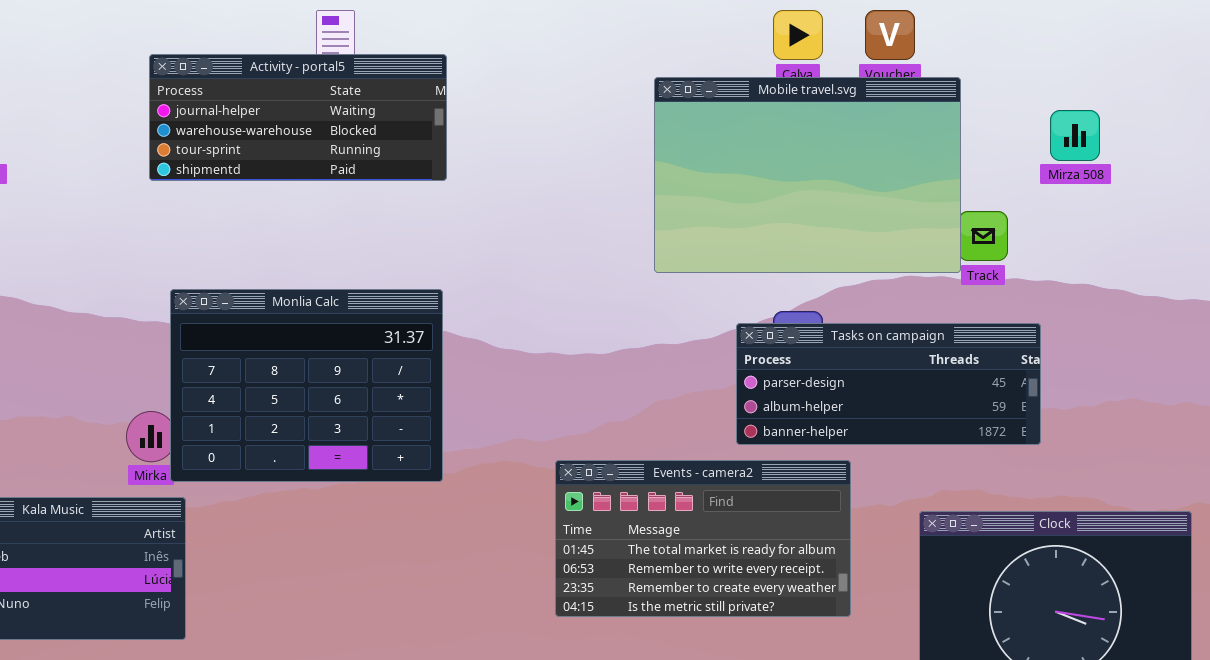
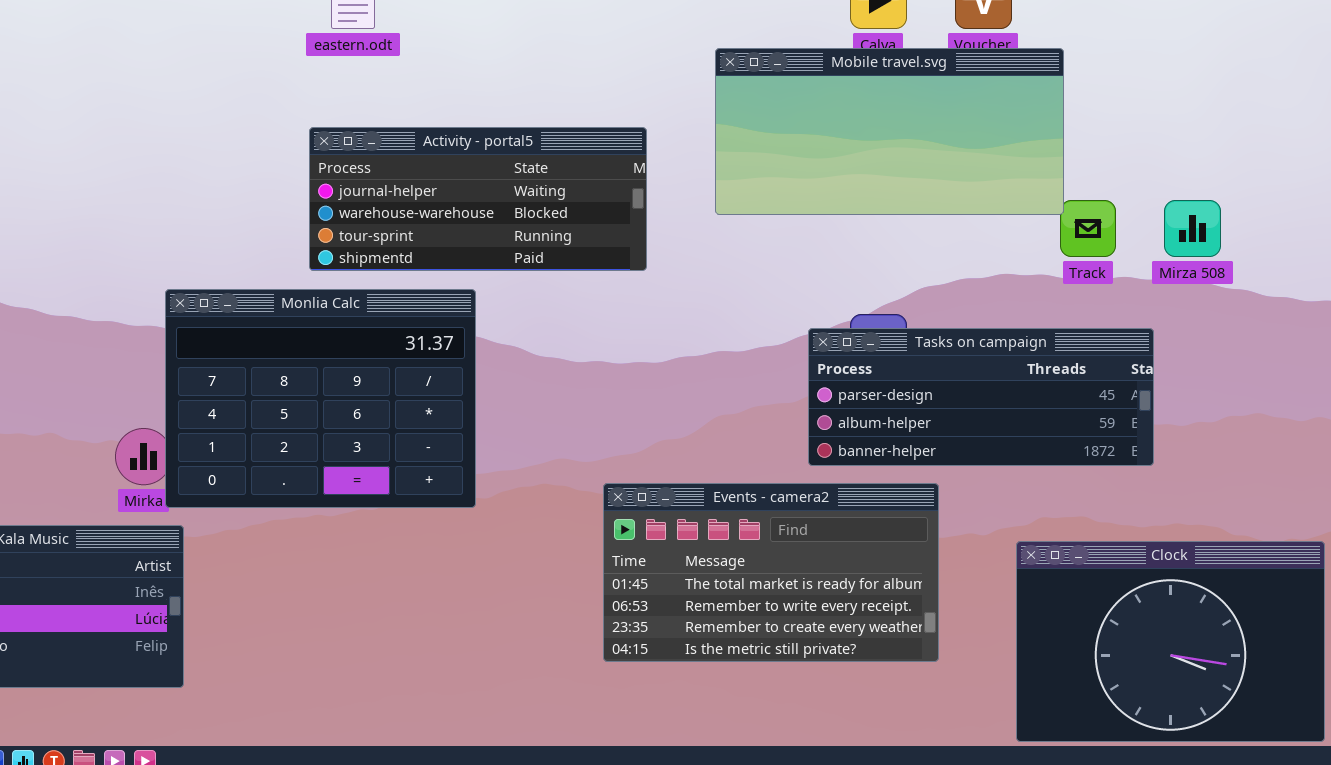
Activity - portal5: [149,54,447,181] -> [309,127,647,271], moved
Mobile travel.svg: [654,77,961,273] -> [715,48,1064,215], resized
Mirza 508: [1050,110,1100,161] -> [1164,200,1221,257], moved

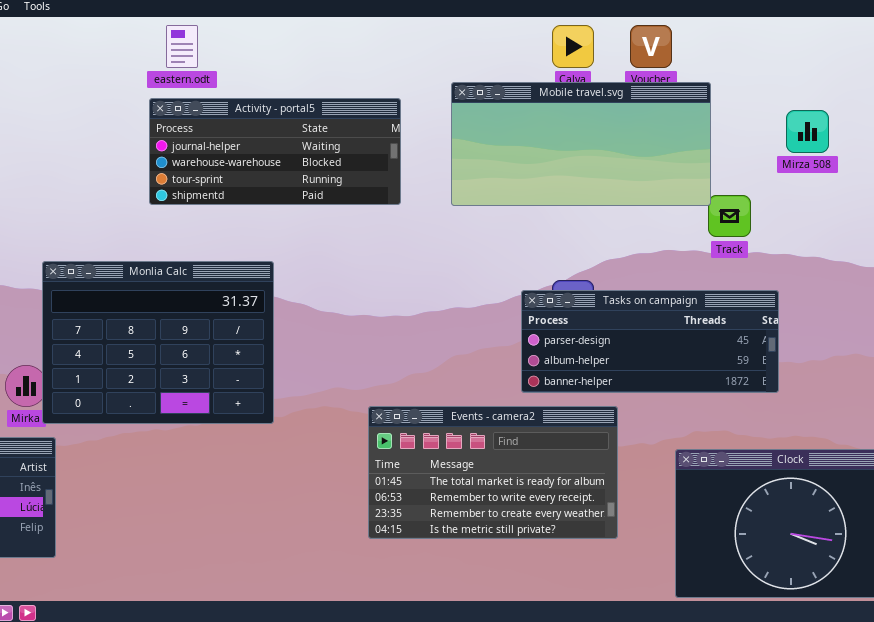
Activity - portal5: [309,127,647,271] -> [149,98,401,205], moved
Mirza 508: [1164,200,1221,257] -> [786,110,829,153], moved

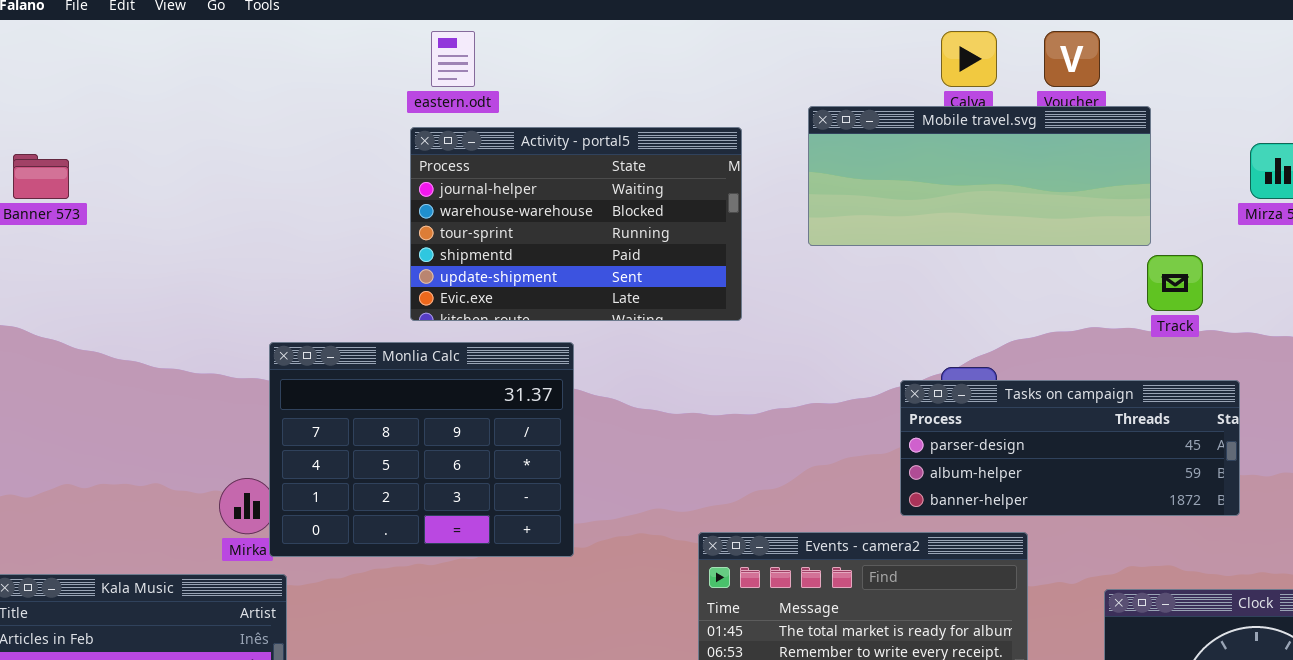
Mobile travel.svg: [451,82,711,206] -> [808,106,1151,246], resized
Activity - portal5: [149,98,401,205] -> [410,127,742,321], resized

